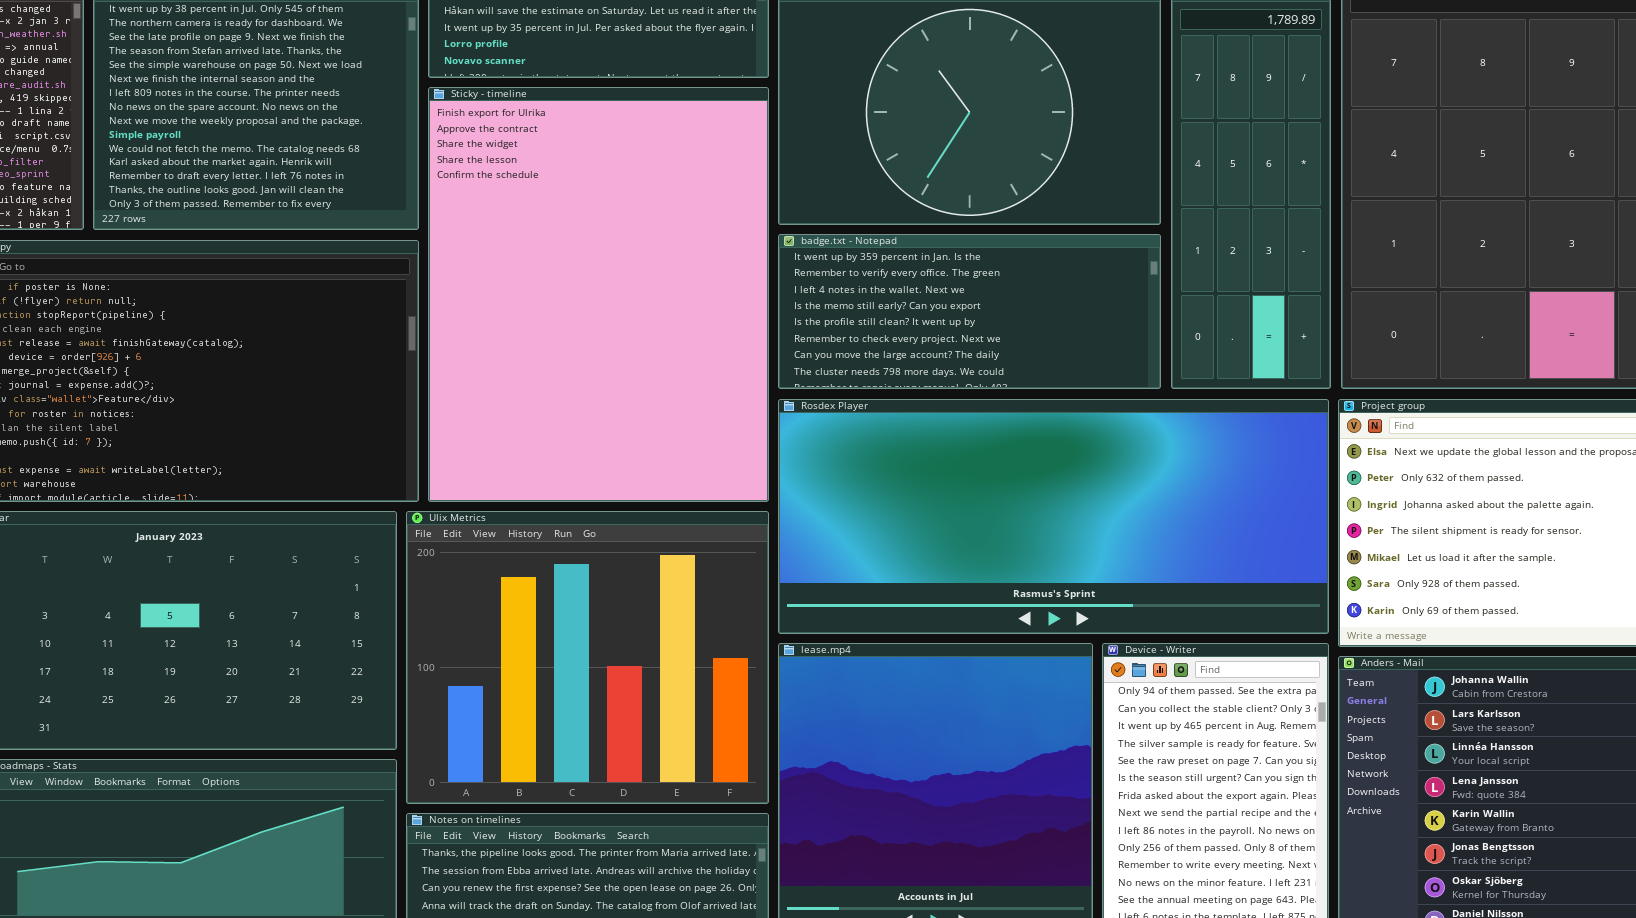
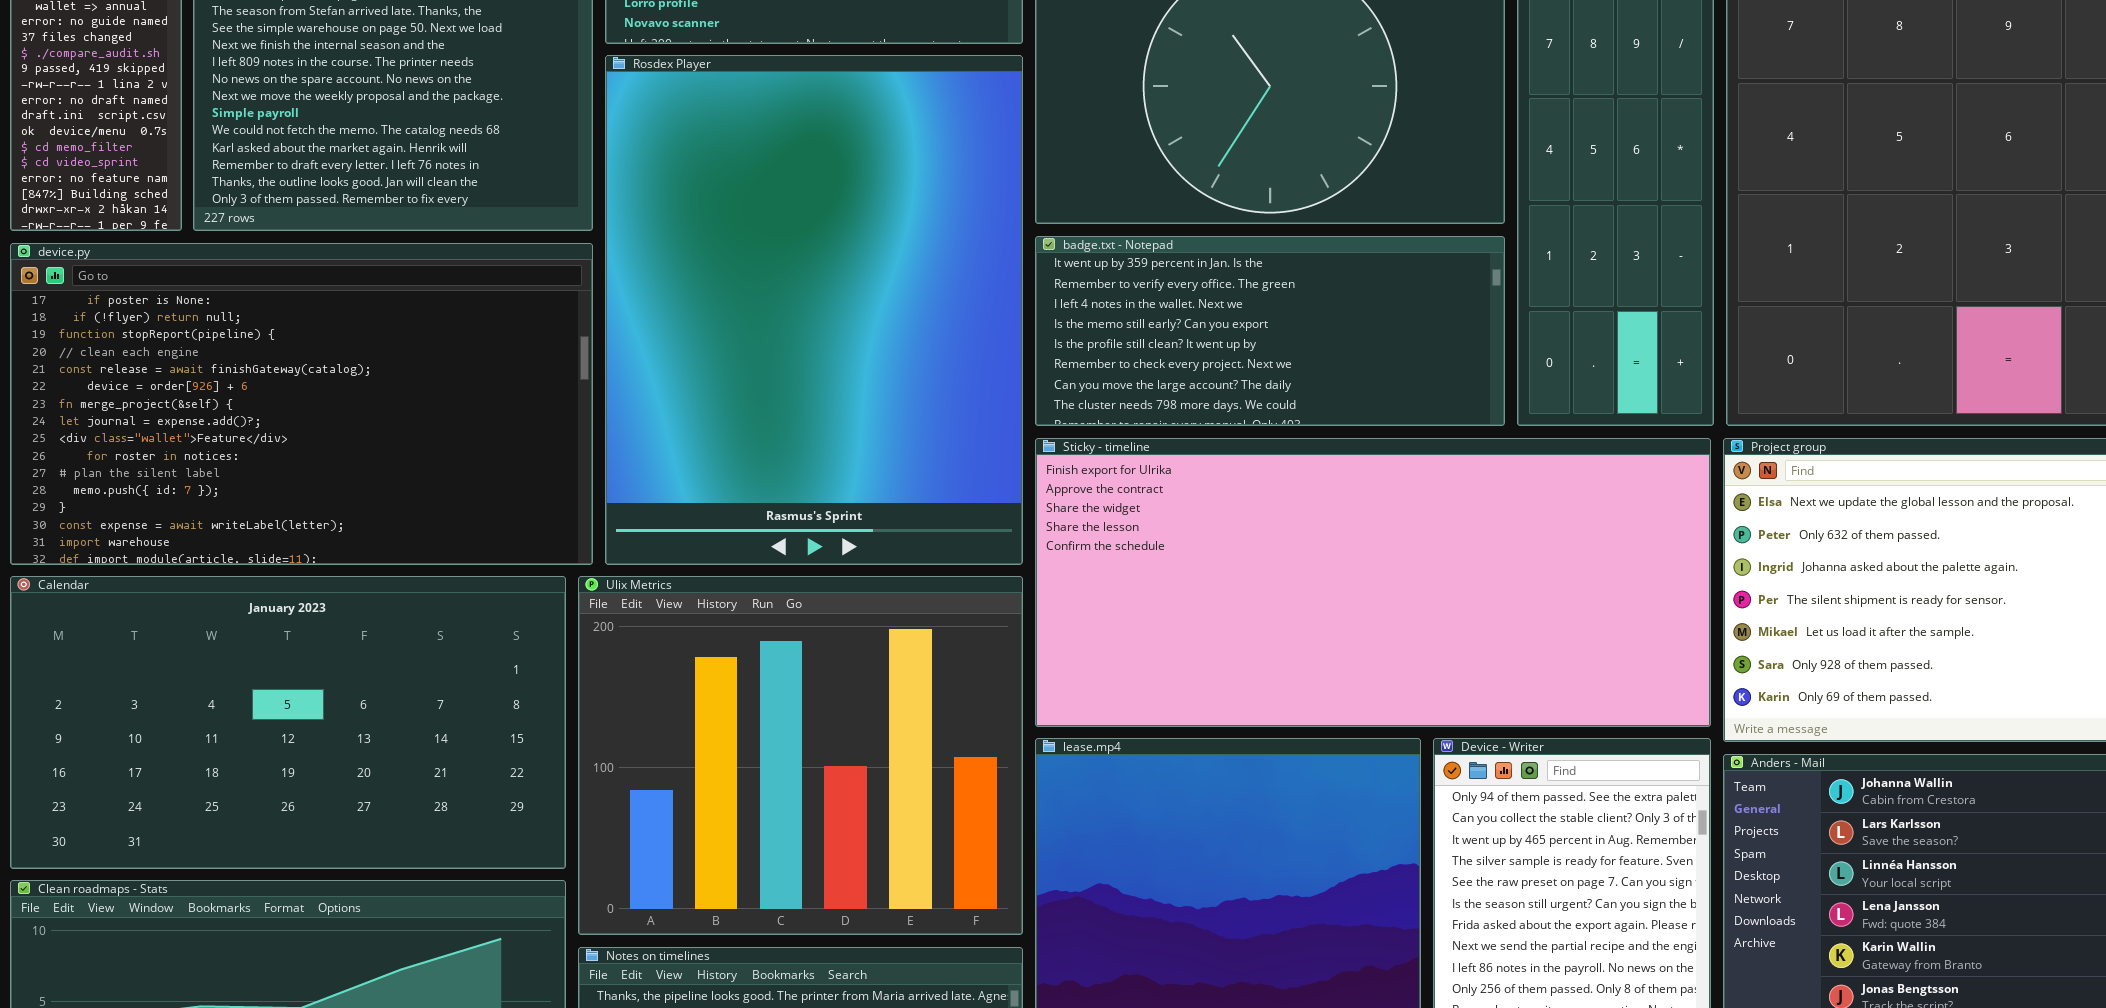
Sticky - timeline: [428,87,769,502] -> [1035,438,1711,727], moved, resized
Rosdex Player: [778,399,1329,634] -> [605,55,1023,565], moved, resized

